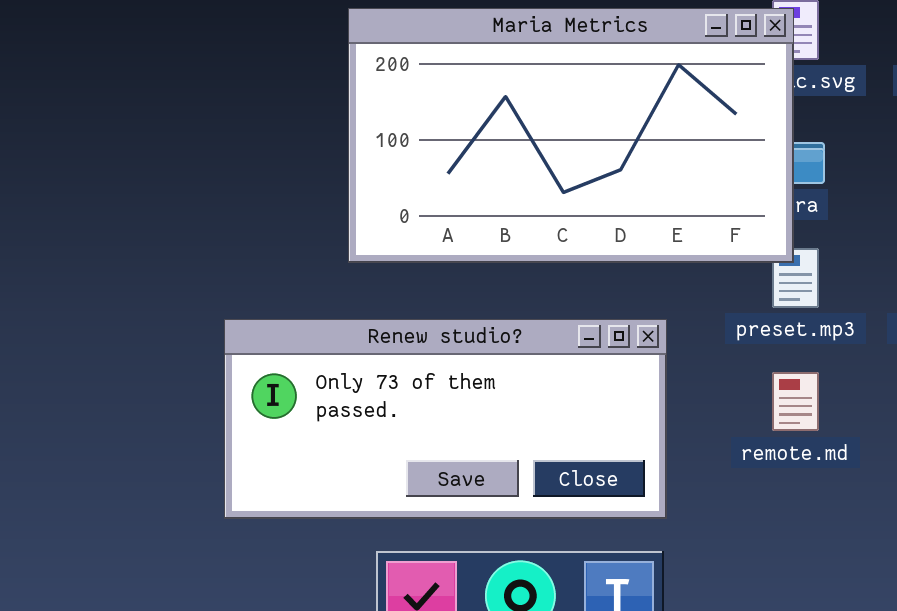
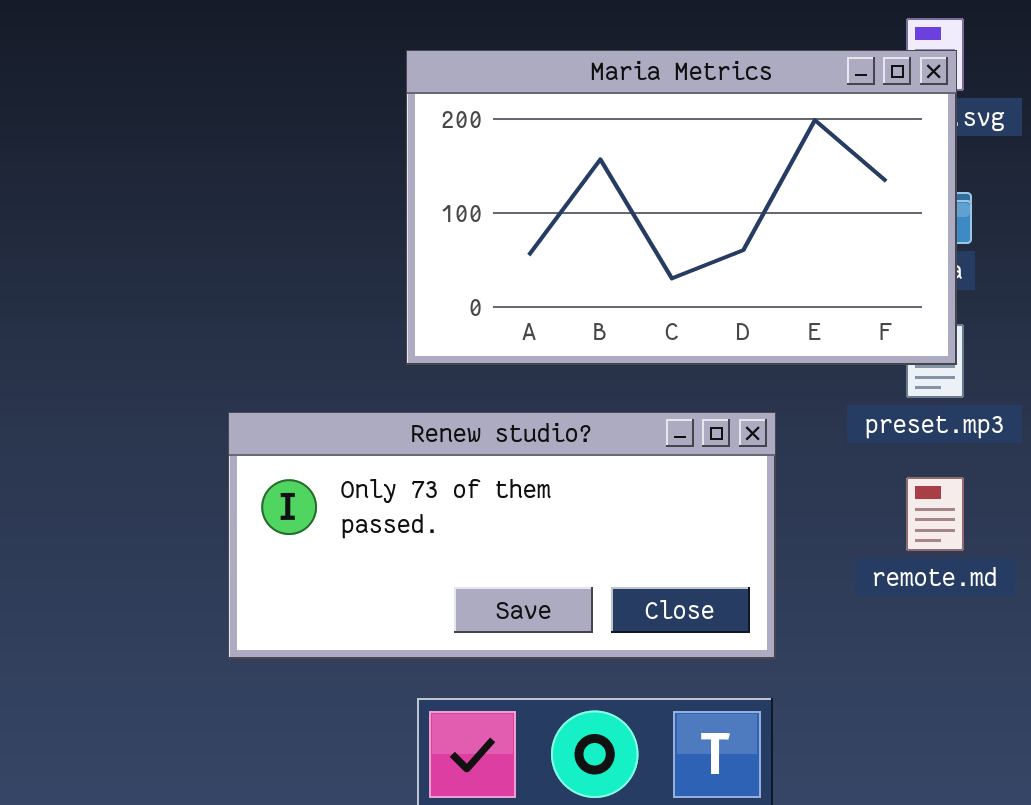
Maria Metrics: [348,8,794,263] -> [406,50,957,365], moved

